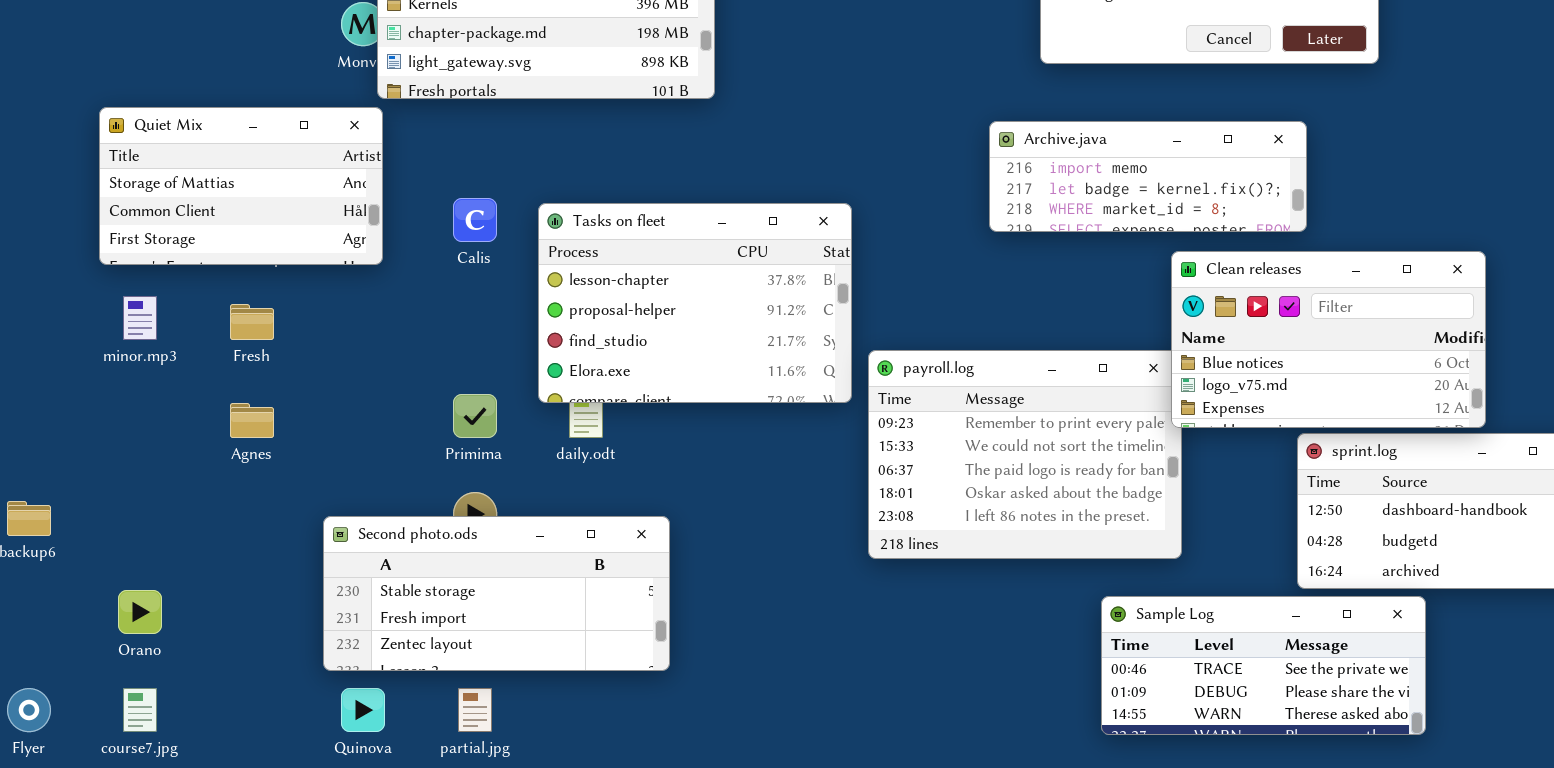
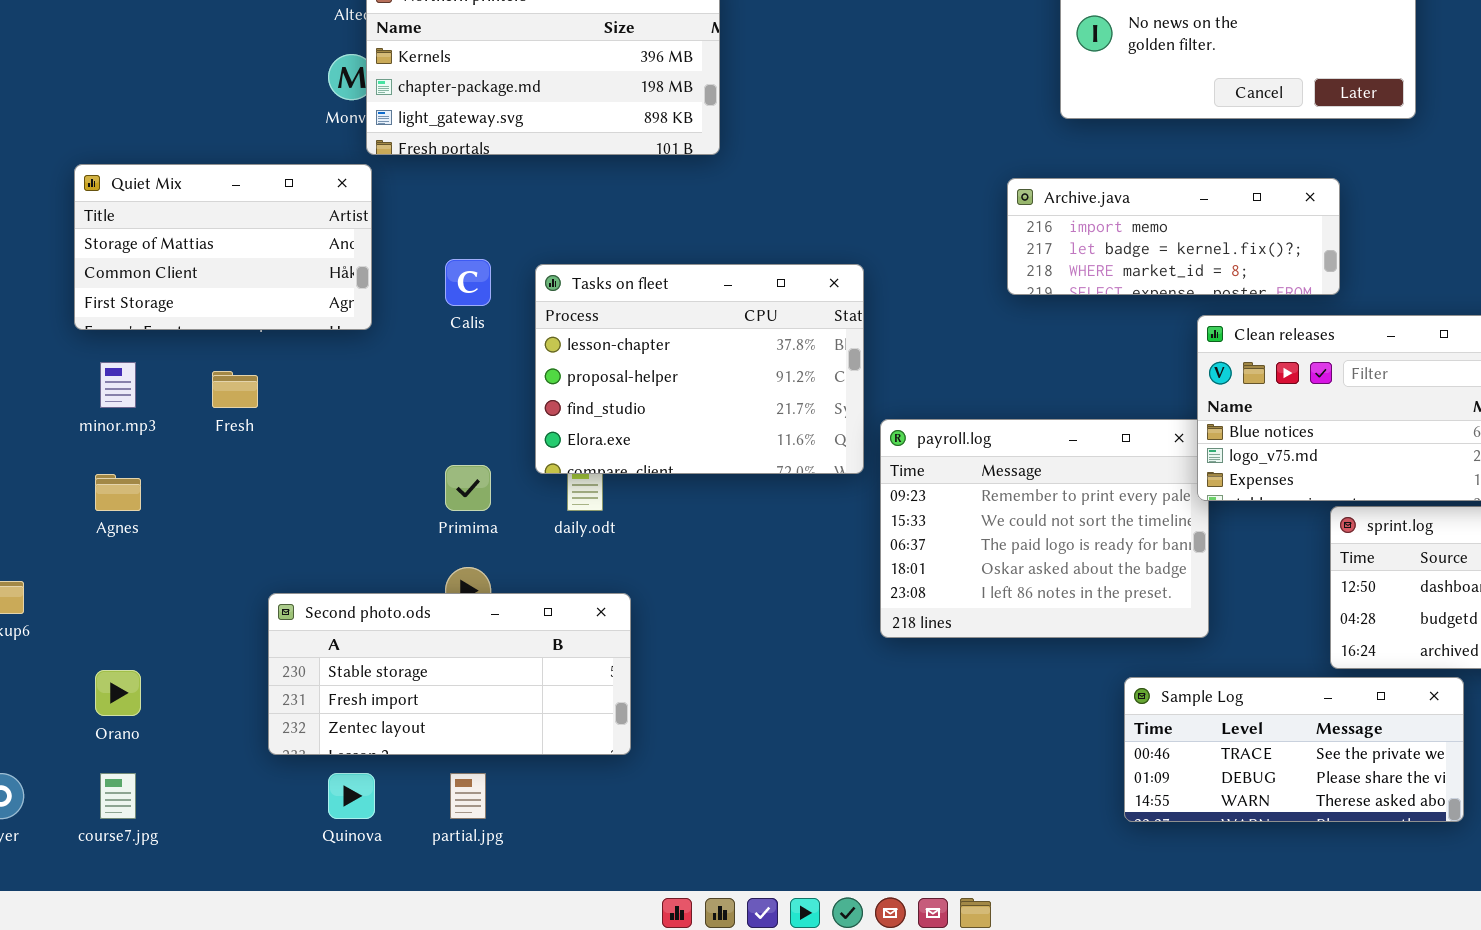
Agnes: [230,403,274,438] -> [95,474,141,511], moved
Second photo.ods: [323,516,670,671] -> [268,593,631,755], moved

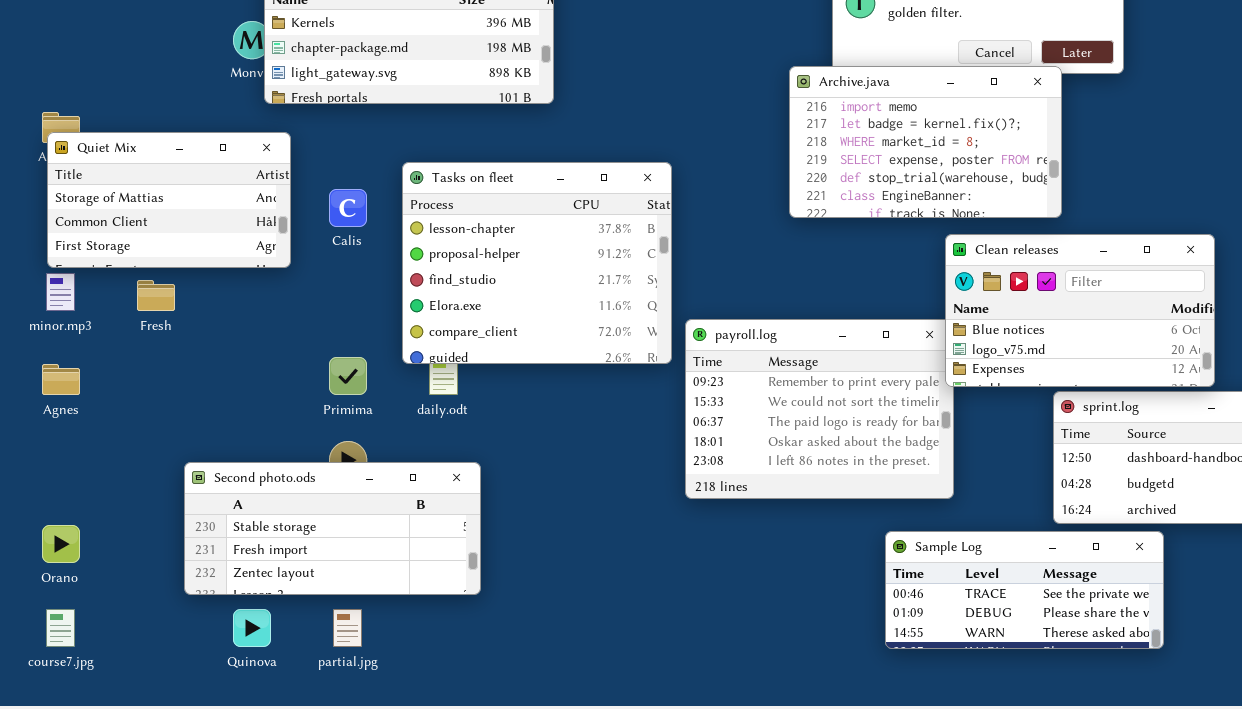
Quiet Mix: [74,164,372,330] -> [47,132,291,268], moved
Archive.java: [1007,178,1340,295] -> [789,66,1062,218], resized
Tasks on fleet: [535,264,864,474] -> [402,162,672,364], resized

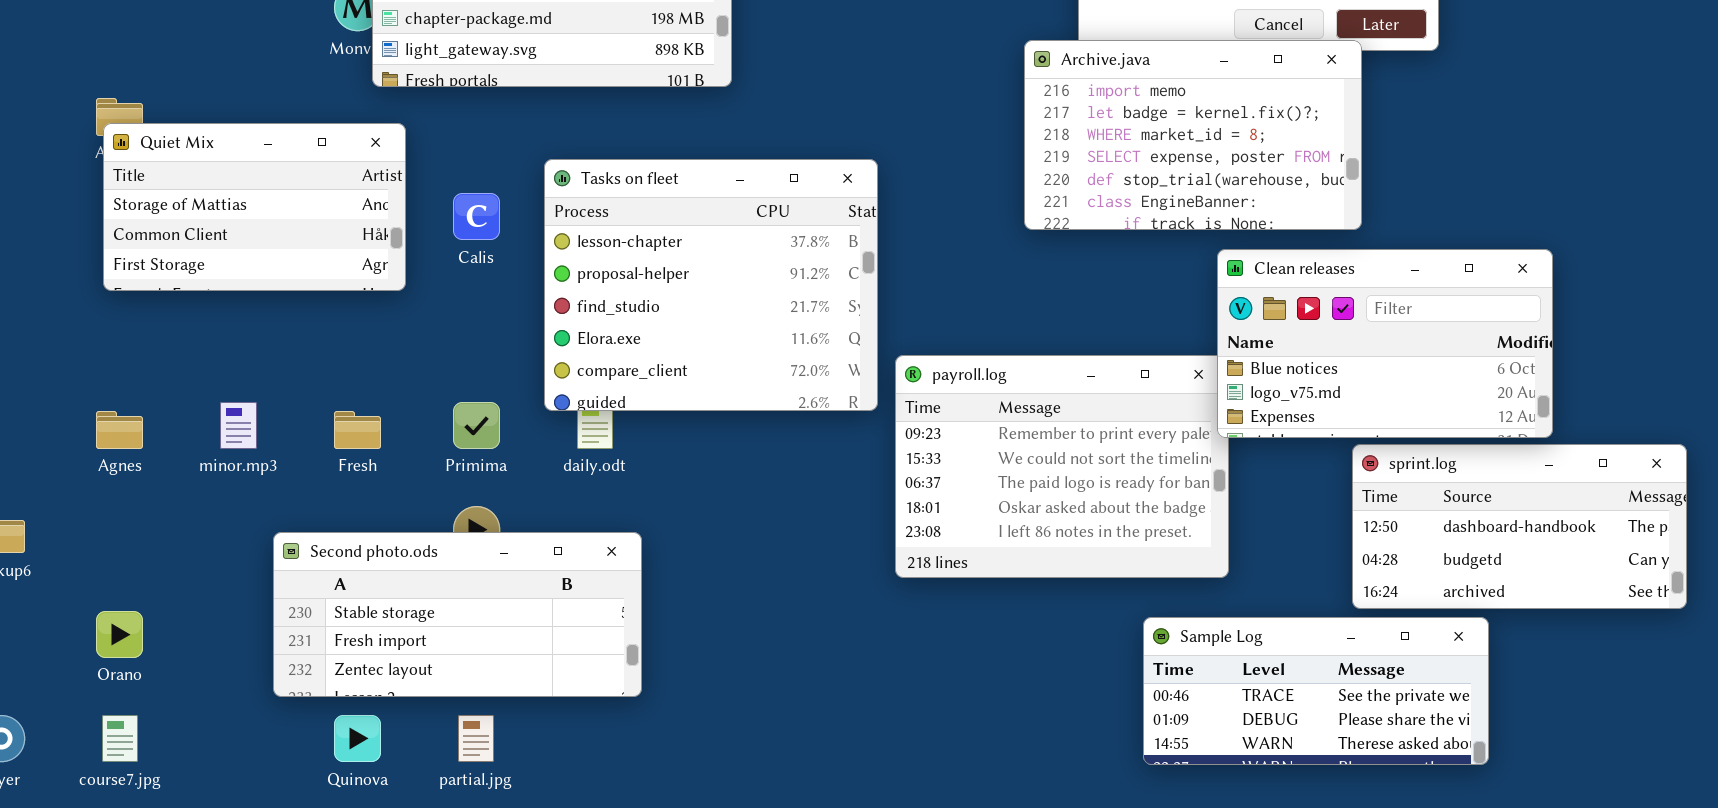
minor.mp3: [46,273,75,311] -> [220,402,257,449], moved
Fresh: [137,280,175,311] -> [334,411,381,449], moved

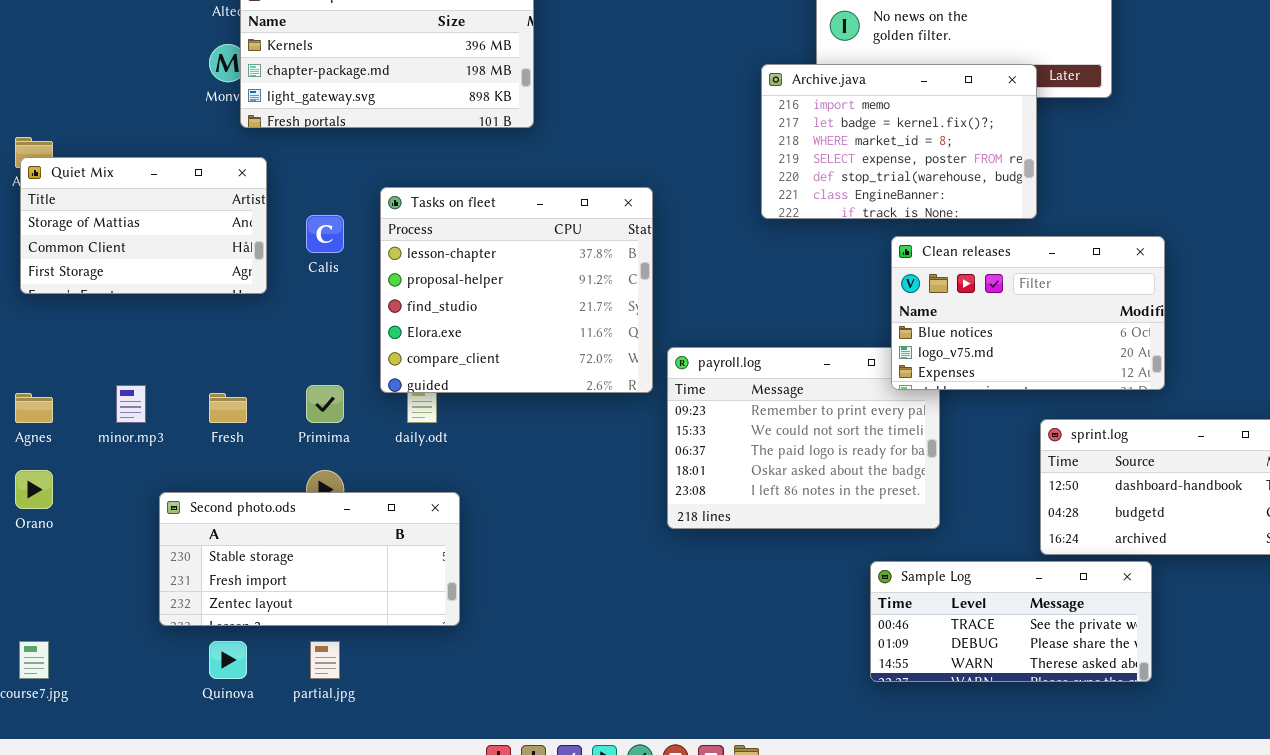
Archive.java: [1024,40,1362,230] -> [761,64,1037,219], moved
Clean releases: [1217,249,1553,438] -> [891,236,1165,390], moved
Orano: [96,611,143,658] -> [15,470,53,509], moved

